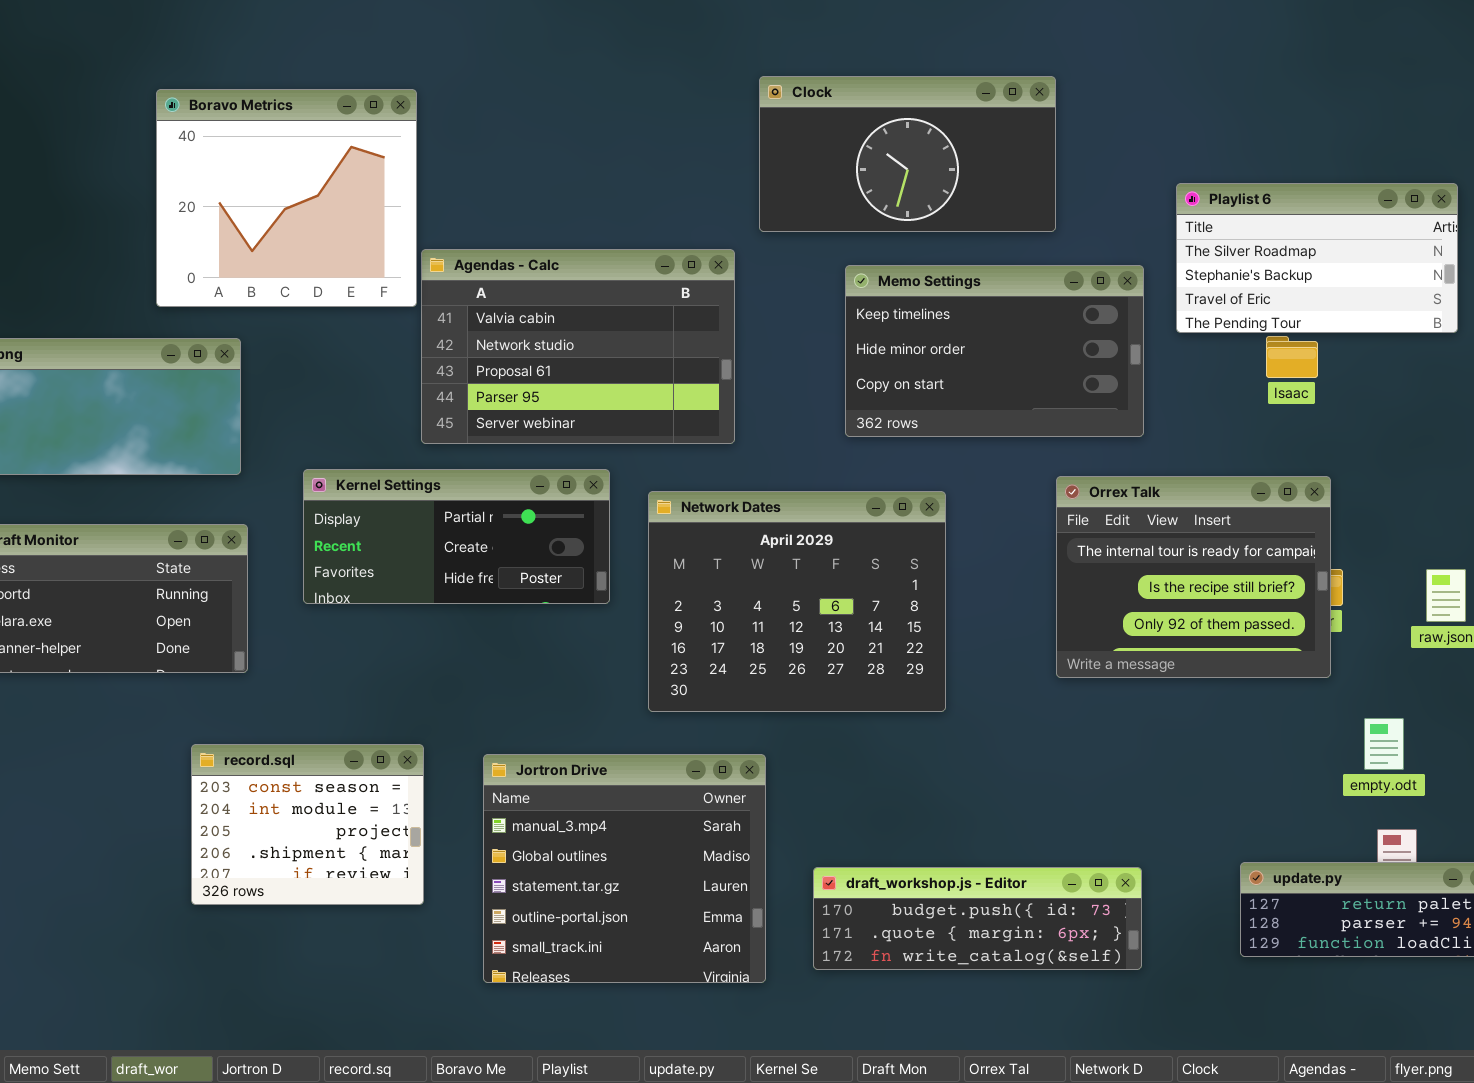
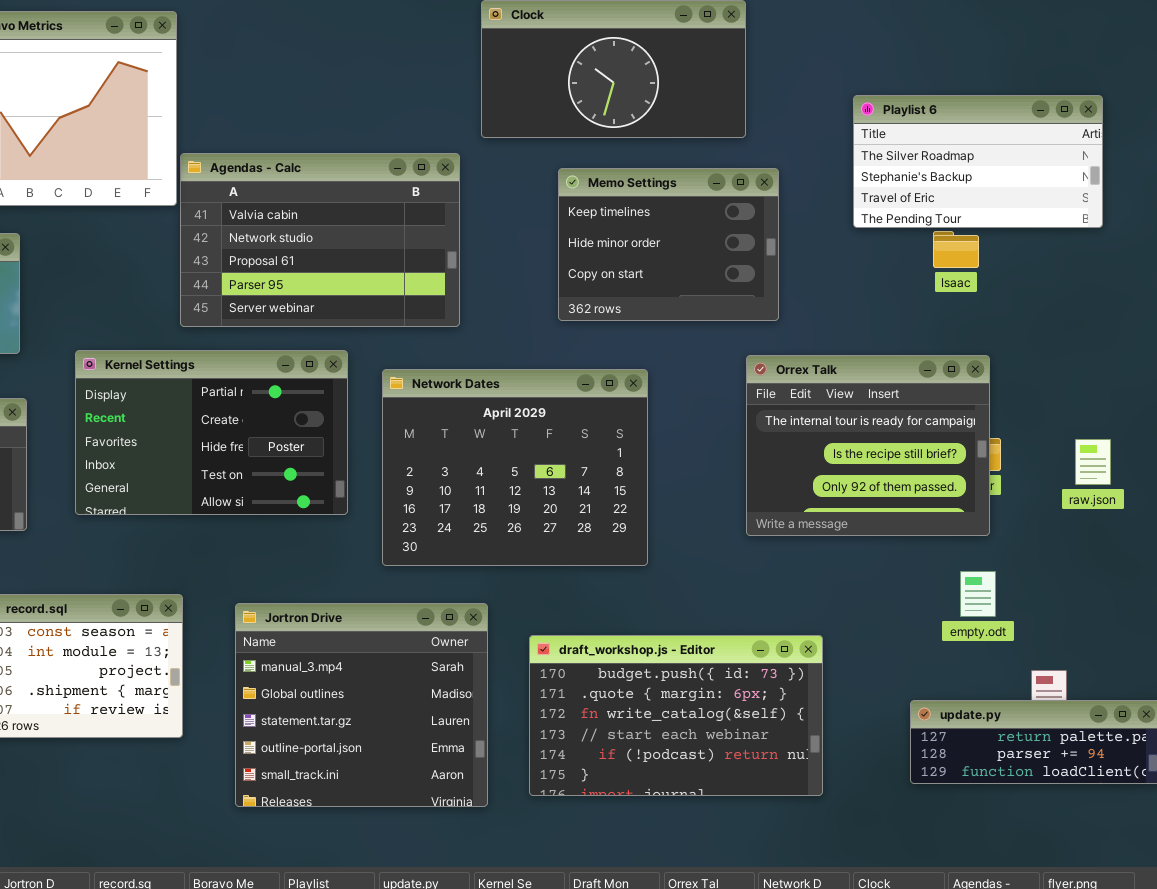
Memo Settings: [845,265,1144,437] -> [558,168,779,321], resized
Kernel Settings: [303,469,610,604] -> [75,350,348,515], resized
empty.odt: [1364,718,1404,770] -> [960,571,996,617], moved
draft_workshop.js - Editor: [813,867,1142,970] -> [529,635,823,796], resized

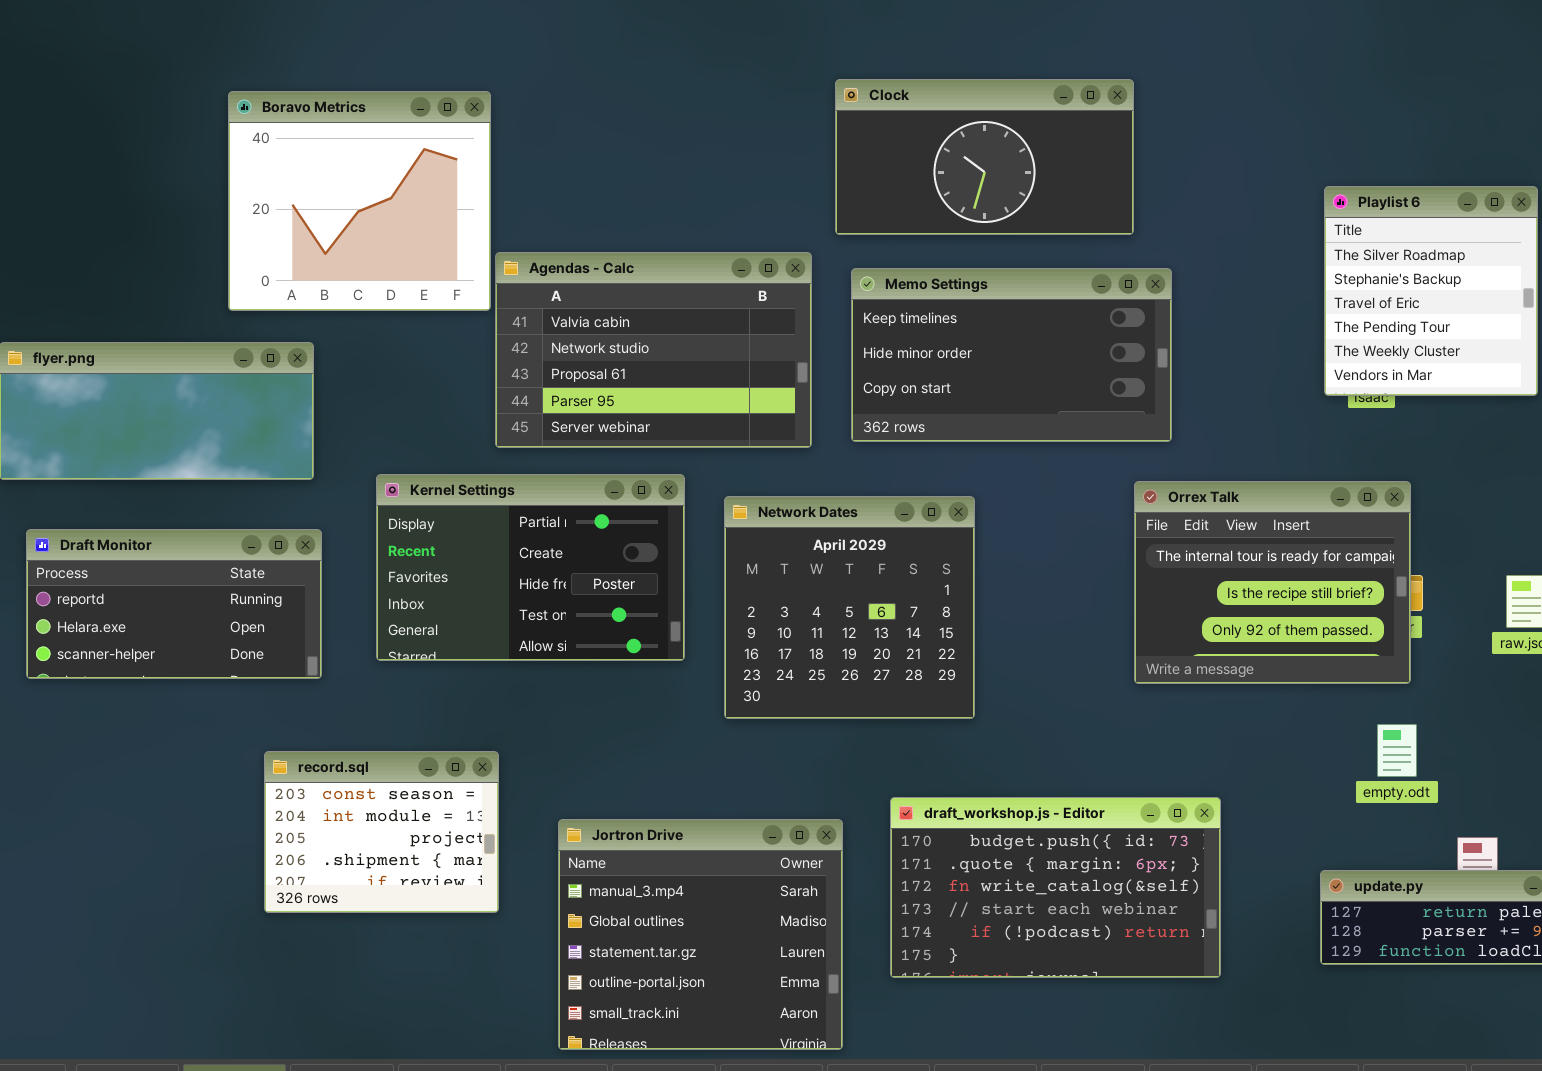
Playlist 6: [853,95,1103,228] -> [1324,186,1538,396], resized
Memo Settings: [558,168,779,321] -> [851,268,1172,442], resized
Network Dates: [382,369,648,566] -> [724,496,975,719], resized
Jortron Drive: [235,603,488,807] -> [558,819,843,1050], moved

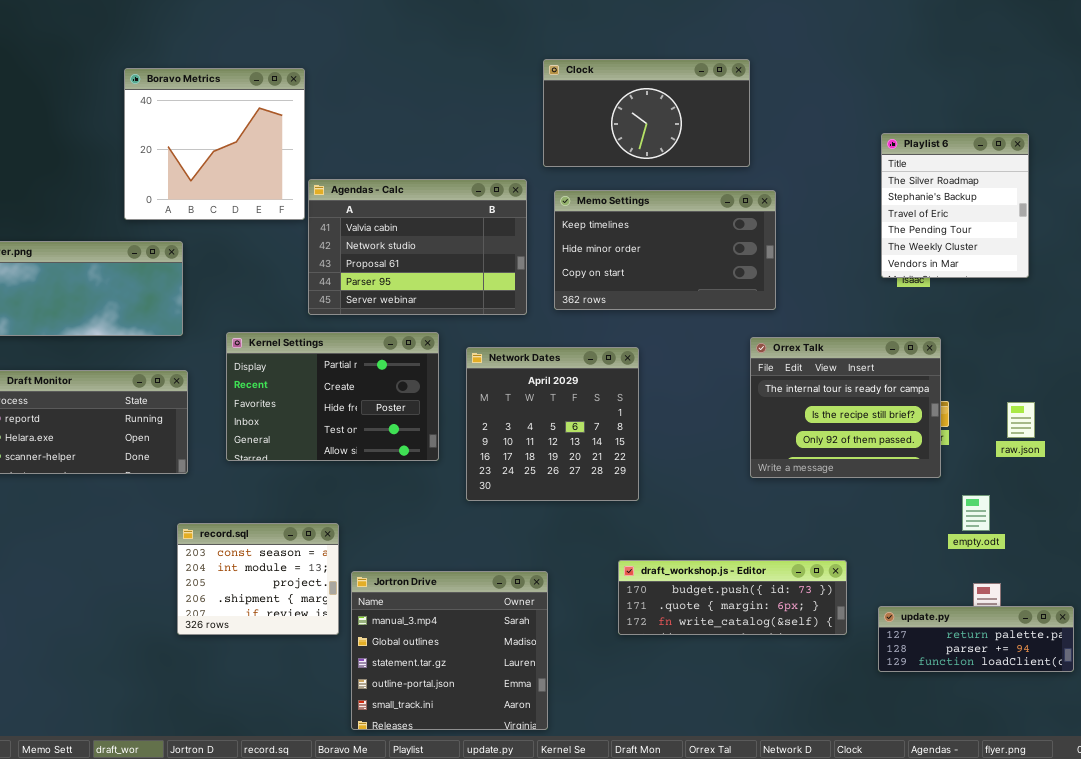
empty.odt: [1377,724,1417,777] -> [962,495,990,531], moved
record.sql: [264,751,499,913] -> [177,523,339,635], moved
draft_workshop.js - Editor: [890,797,1221,978] -> [618,560,847,635], moved, resized

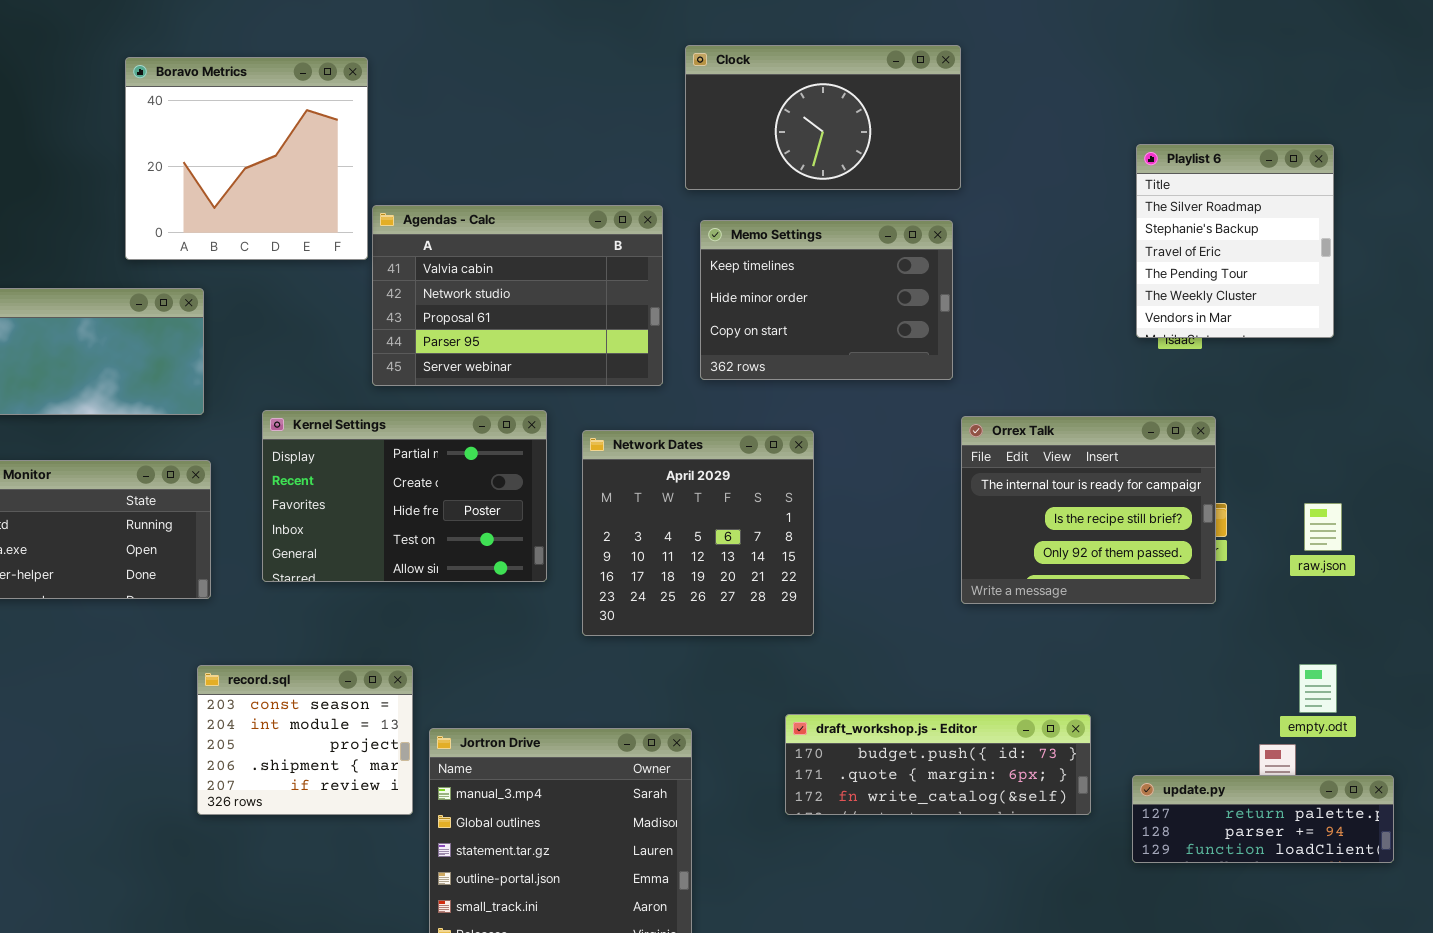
Memo Settings: [554,190,776,310] -> [700,220,953,380], resized
empty.odt: [962,495,990,531] -> [1299,664,1337,713], moved

